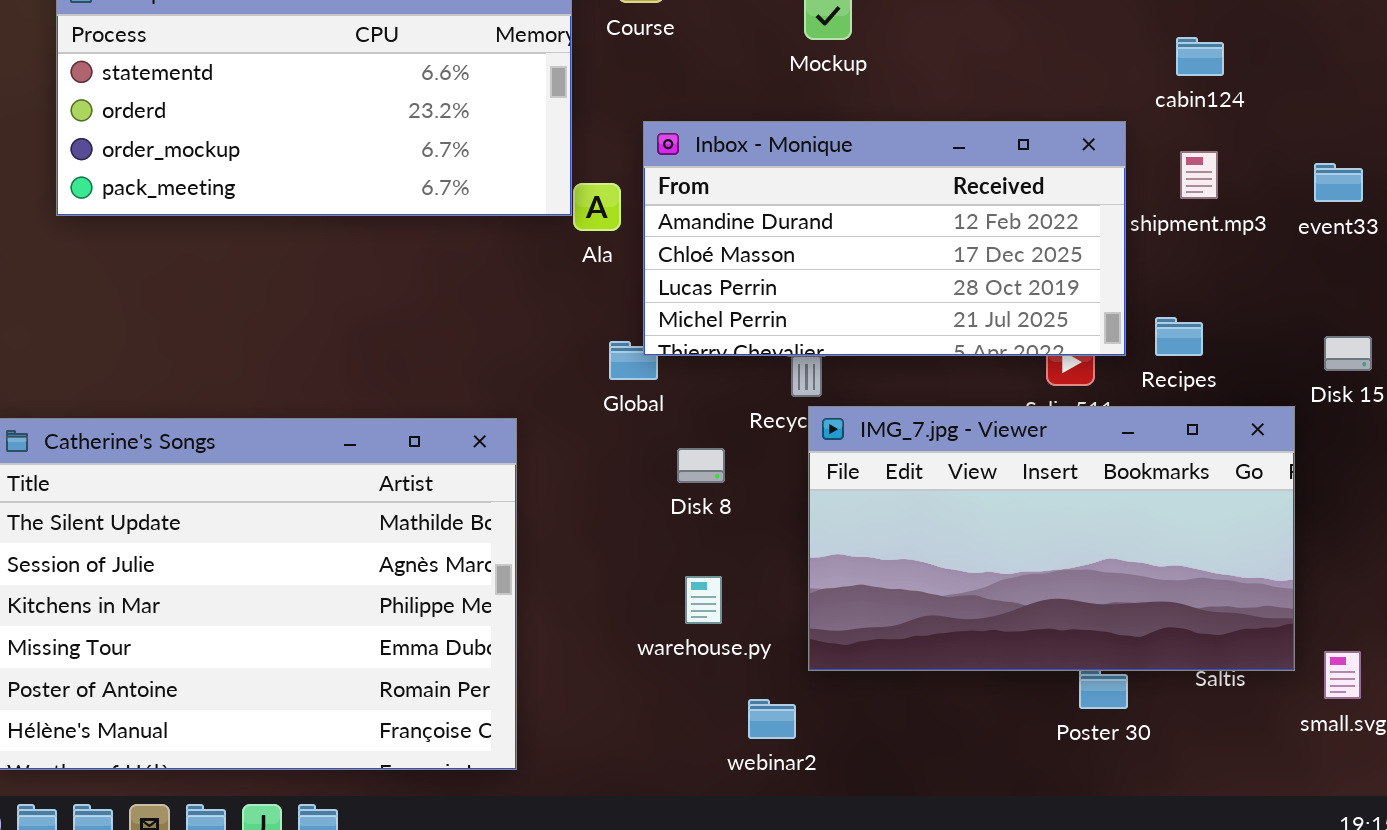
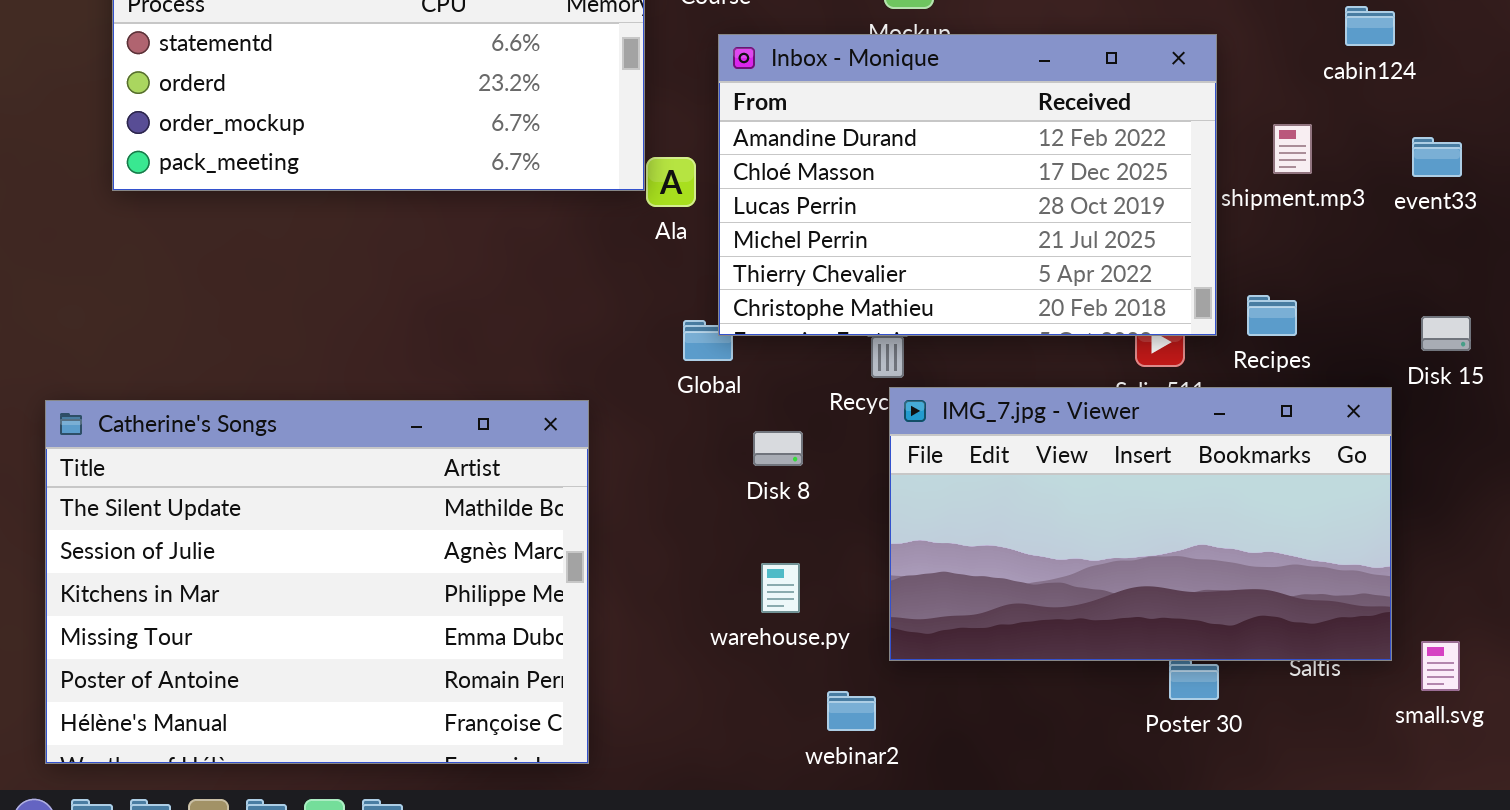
cabin124: [1176,37,1224,76] -> [1345,6,1395,46], moved
Inbox - Monique: [643,121,1126,356] -> [718,34,1217,336], resized

